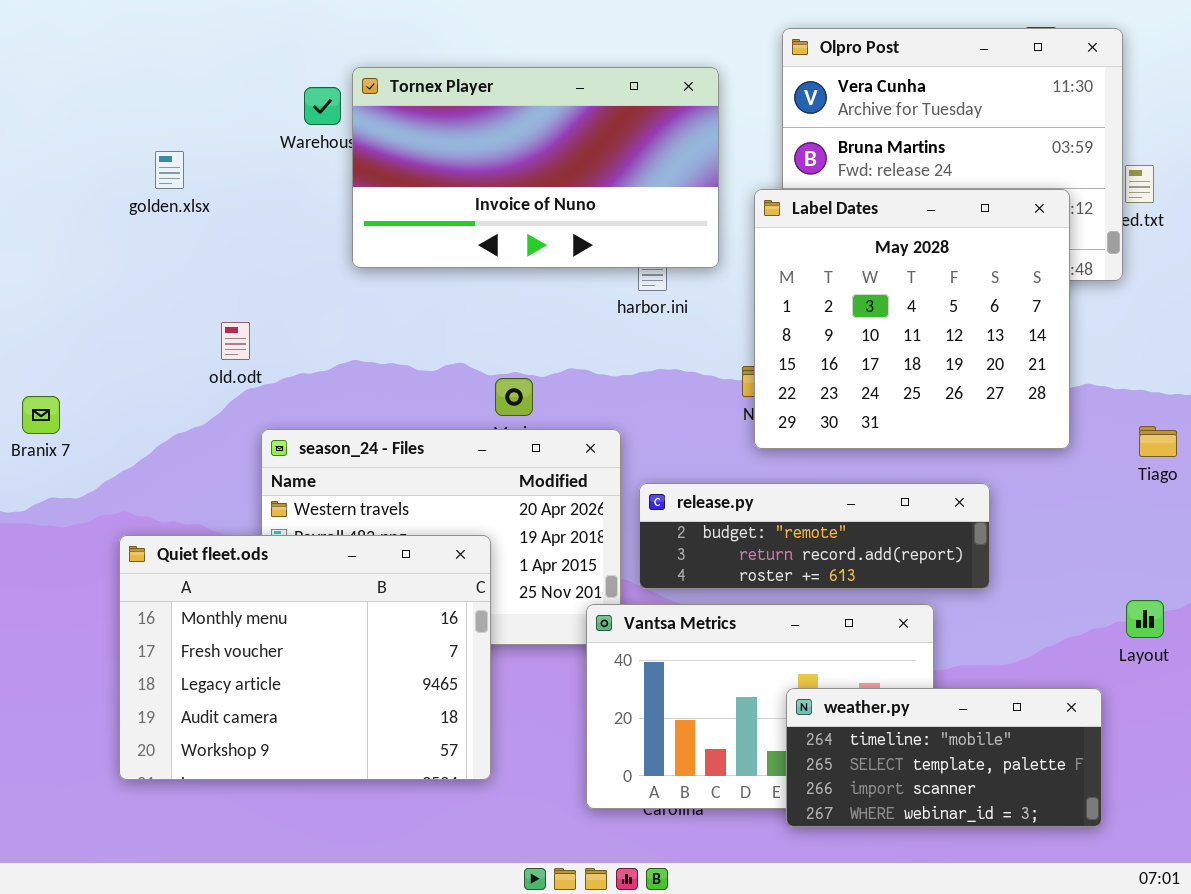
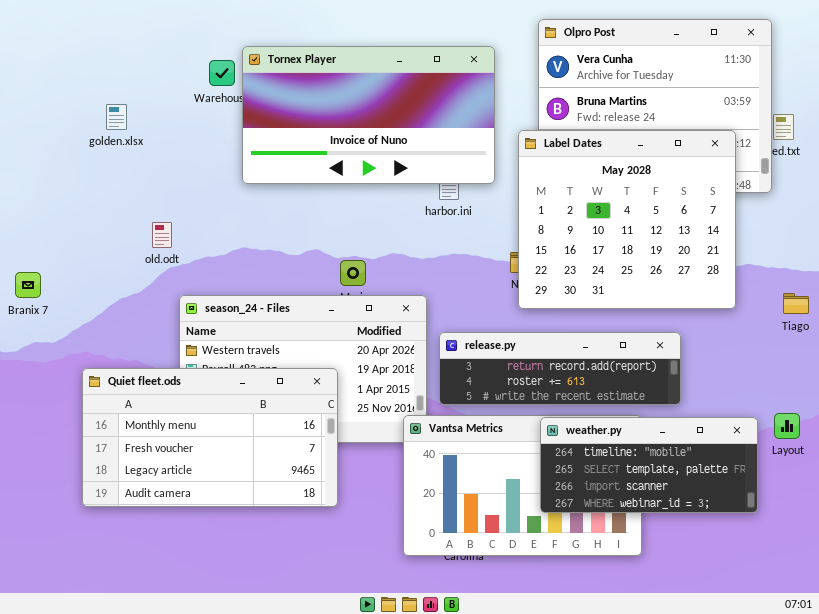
release.py: [639,483,990,589] -> [439,332,681,405], scrolled down 1 row
Quiet fleet.ods: [119,535,491,780] -> [82,368,338,507], resized
weather.py: [786,688,1102,827] -> [540,417,758,513], moved

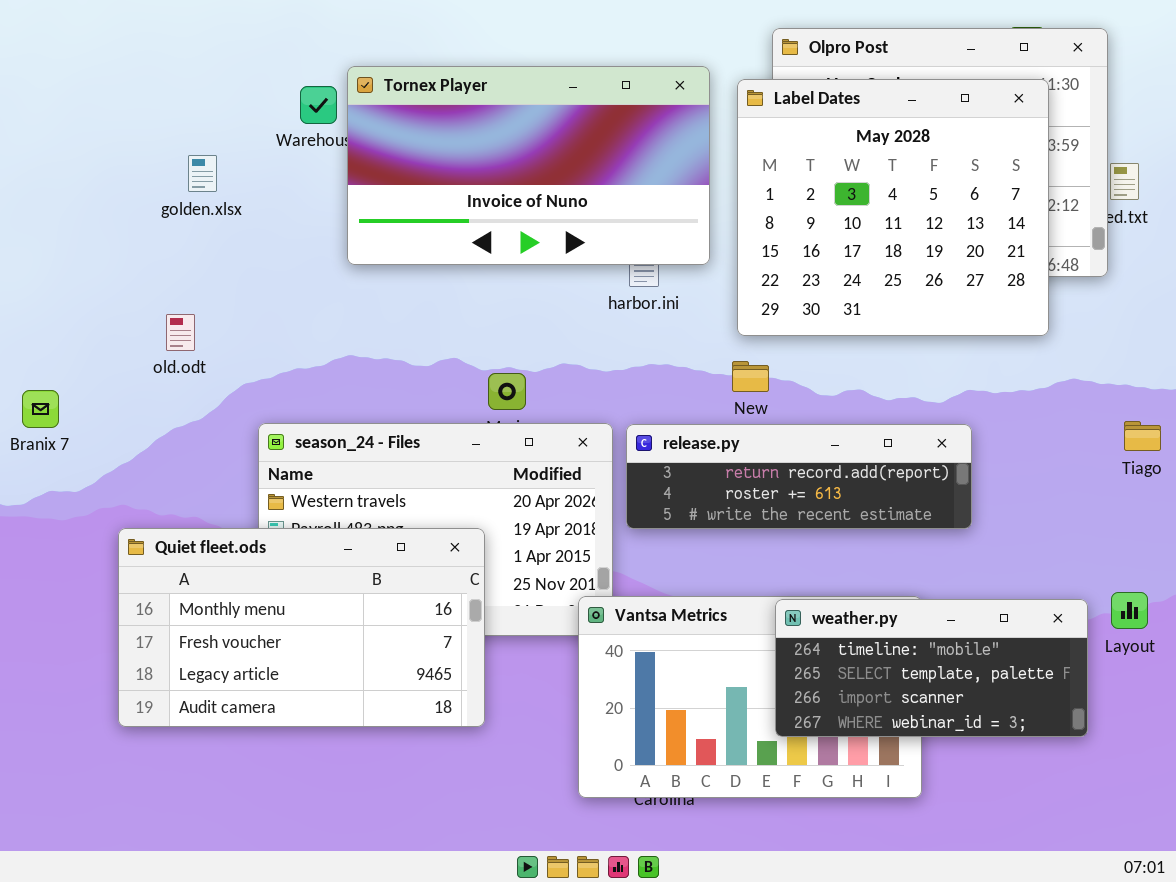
golden.xlsx: [106,104,127,130] -> [188,155,217,192], moved
Label Dates: [518,130,736,309] -> [737,79,1049,336], moved
old.odt: [152,222,172,248] -> [166,314,195,351], moved
release.py: [439,332,681,405] -> [626,424,972,529], moved

